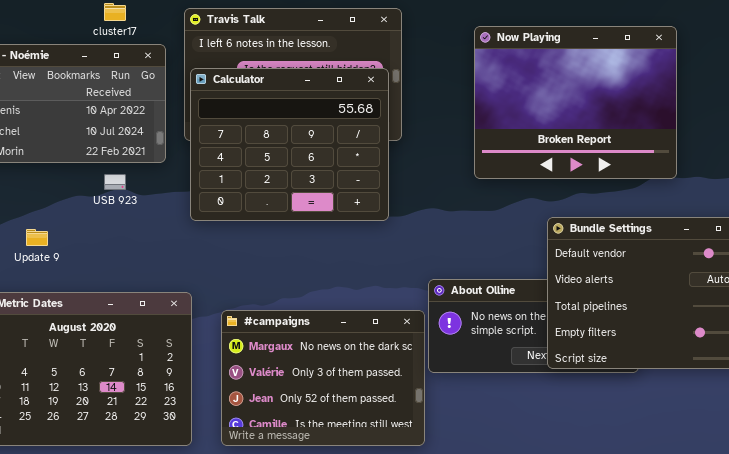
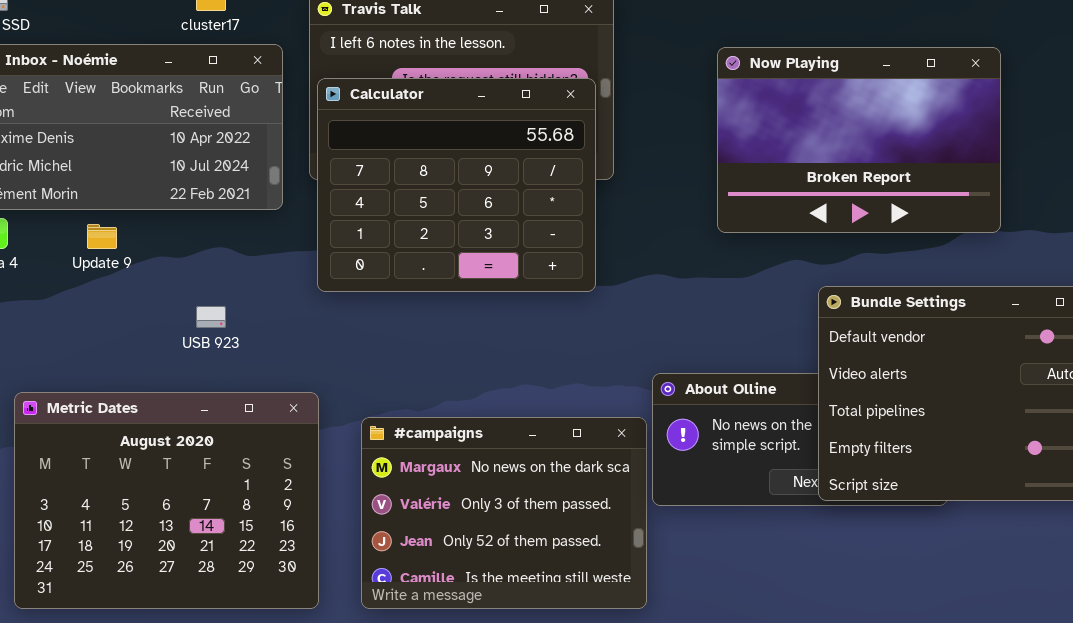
Now Playing: [474,26,677,179] -> [717,47,1001,233], resized
USB 923: [104,174,126,190] -> [196,306,226,328], moved
Update 9: [26,229,48,246] -> [87,224,117,249], moved

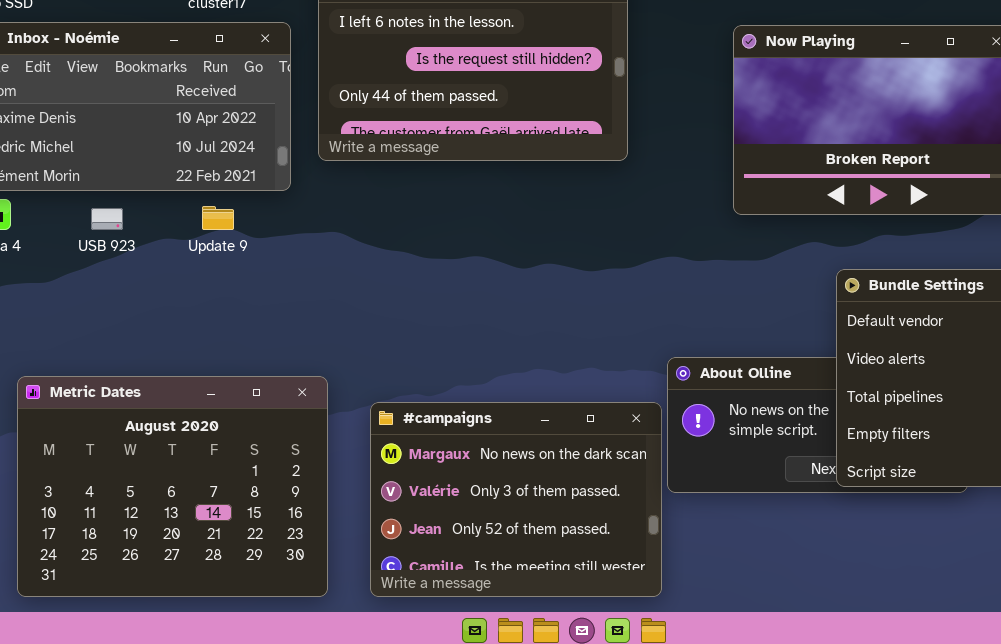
Calculator: [317,78,596,292] -> none, closed
Update 9: [87,224,117,249] -> [202,206,234,230], moved
USB 923: [196,306,226,328] -> [91,208,123,230], moved

